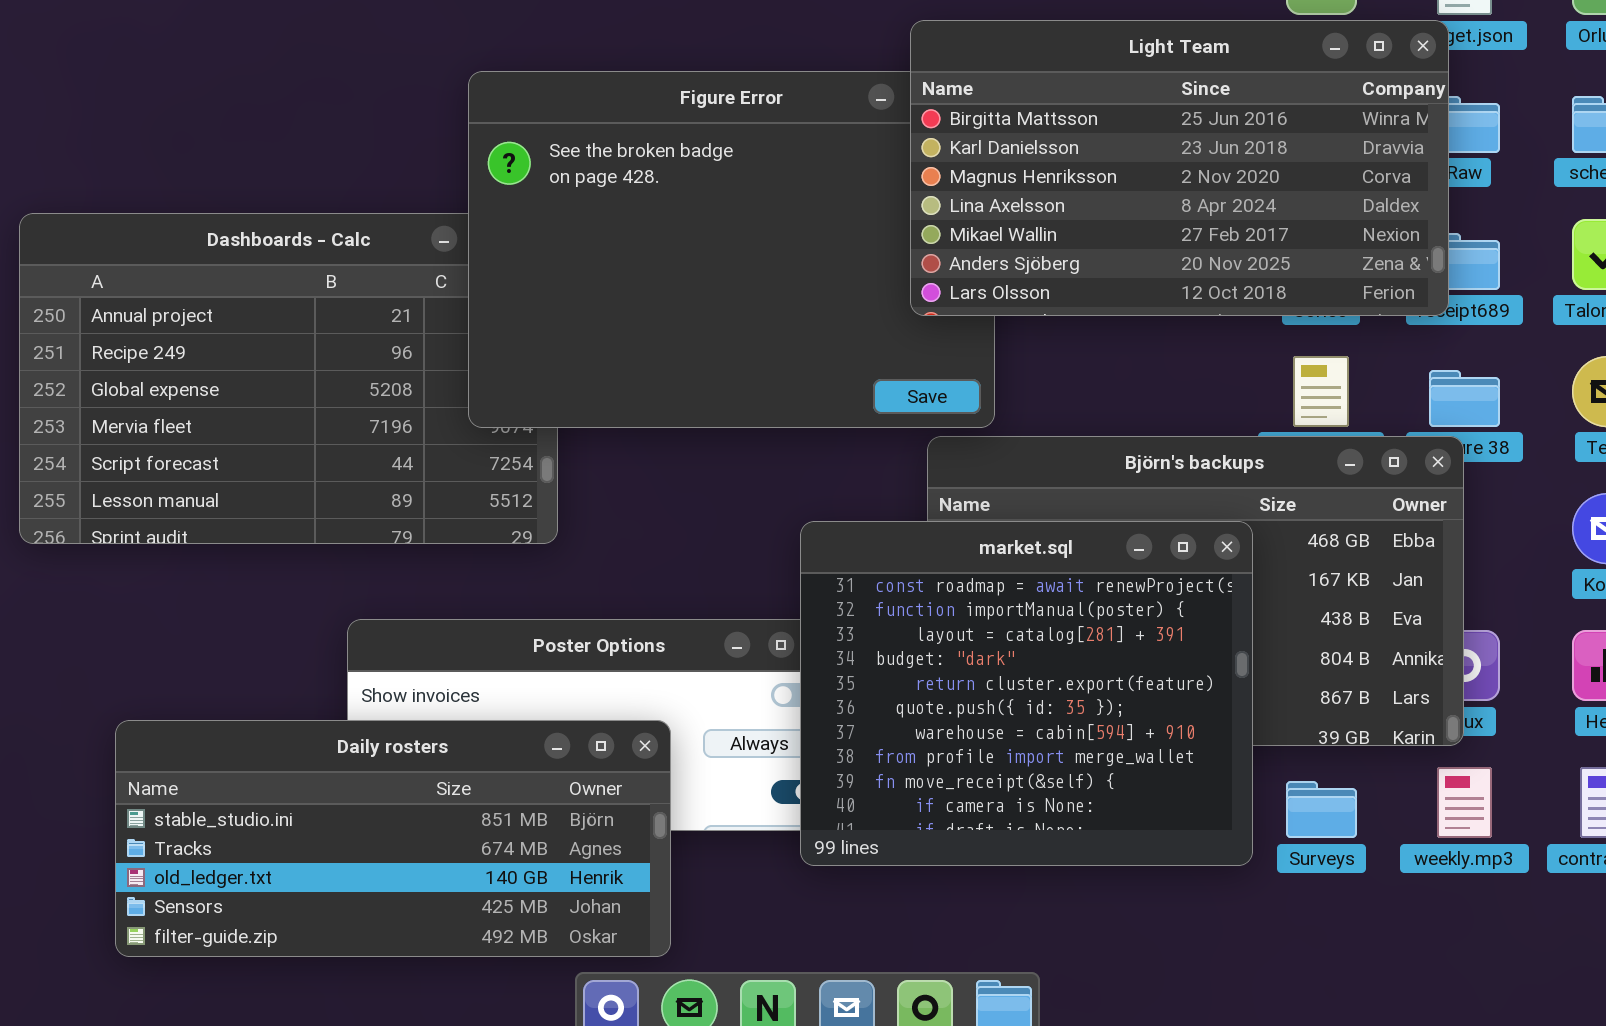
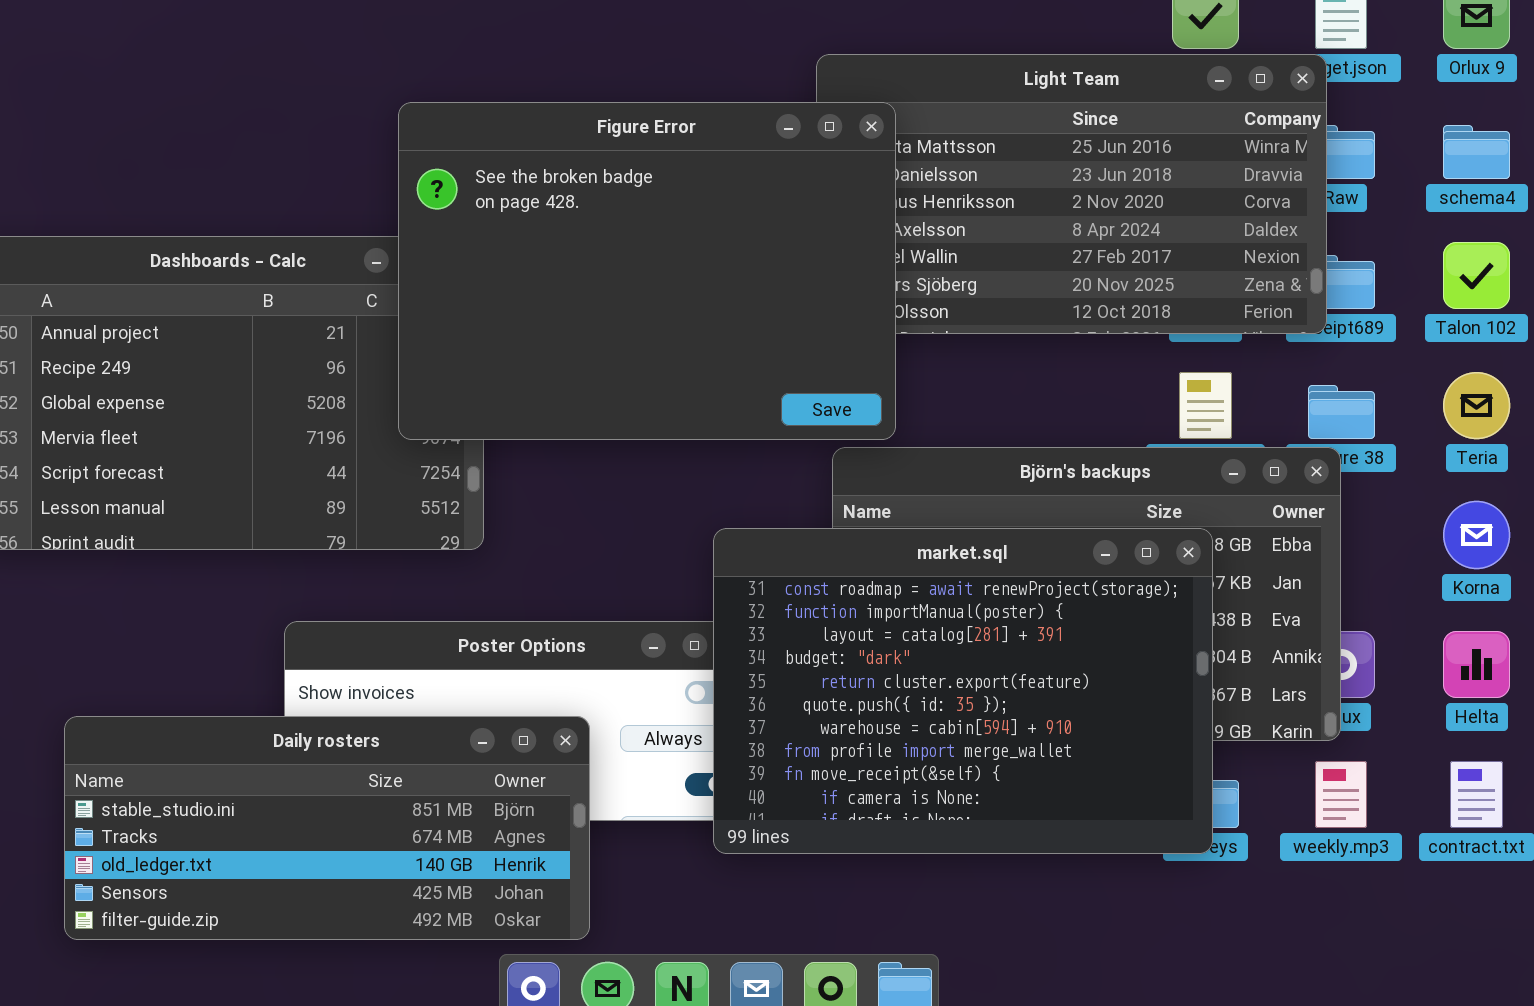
Figure Error: [468,71,995,428] -> [398,102,896,440], raised
market.sql: [800,521,1253,866] -> [713,528,1213,854], resized

